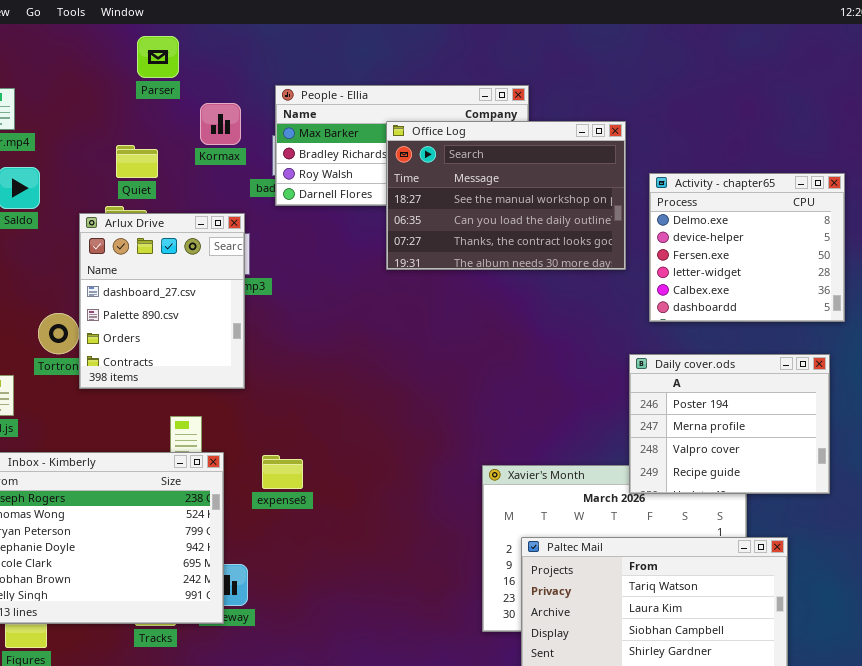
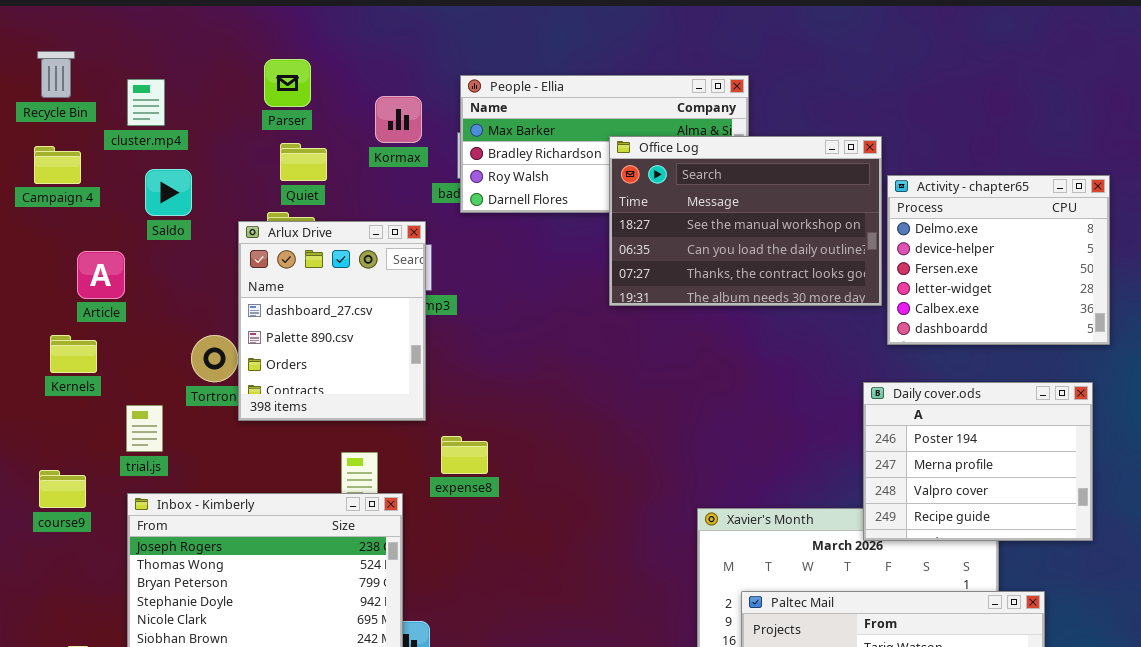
Parser: [137,36,179,78] -> [264,59,311,107], moved
Office Log: [386,121,626,270] -> [609,136,882,306], moved
expense8: [262,455,303,489] -> [441,436,488,474], moved

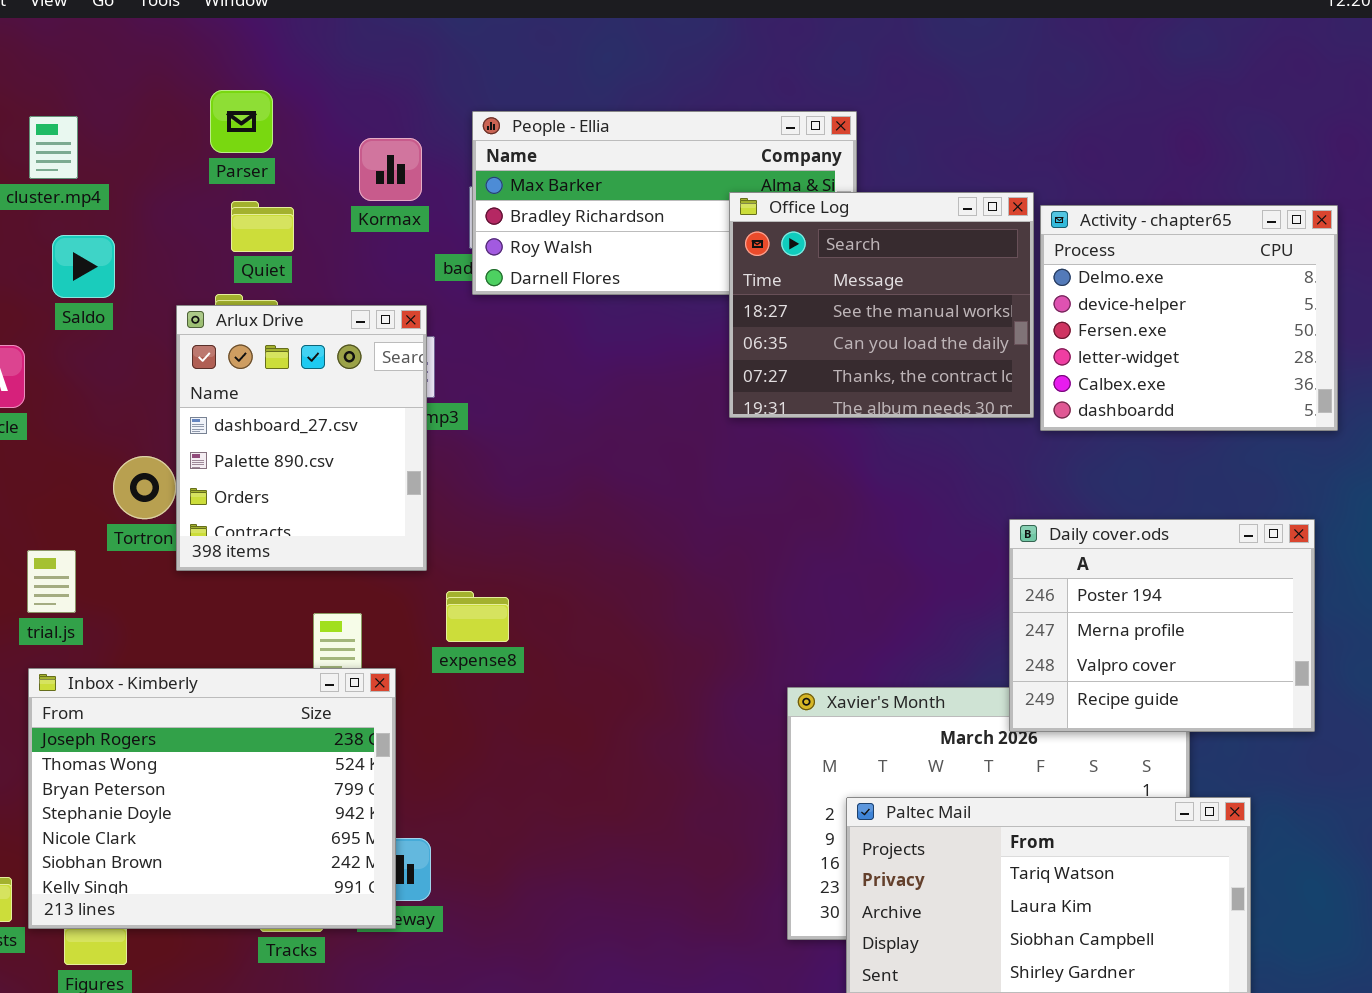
Office Log: [609,136,882,306] -> [729,192,1034,418], resized
Activity - chapter65: [887,175,1110,345] -> [1040,205,1338,431], moved

